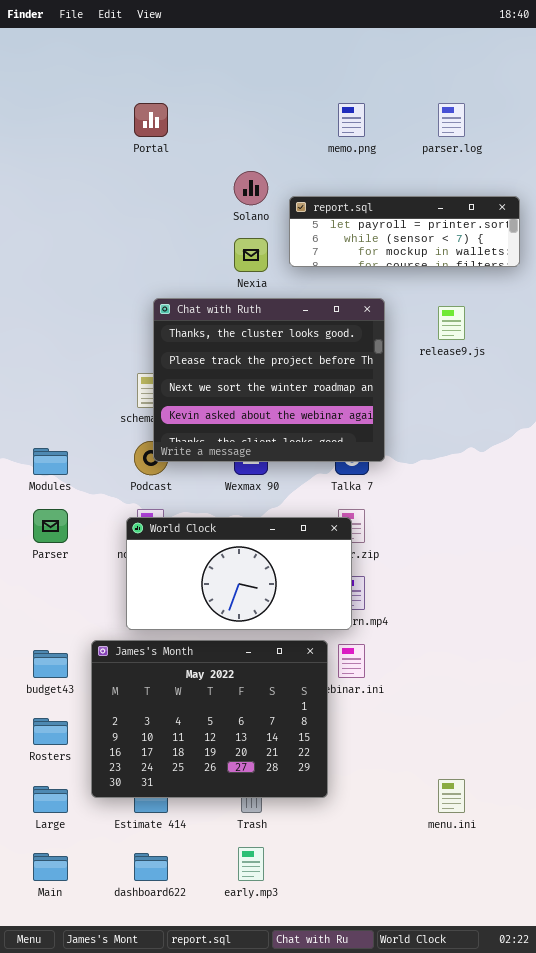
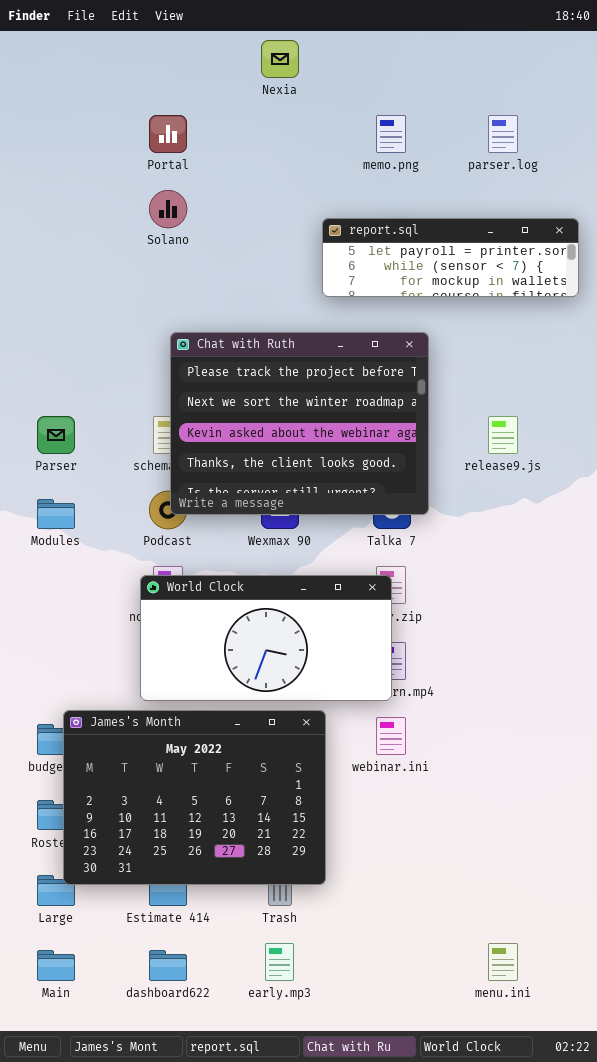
Solano: [234,171,268,205] -> [149,190,187,228], moved
Nexia: [234,238,268,272] -> [261,40,299,78], moved
Chat with Ruth: [153,298,385,462] -> [170,332,429,515], scrolled down 1 row
release9.js: [438,306,465,340] -> [488,416,518,454], moved
Parser: [33,509,68,543] -> [37,416,75,454], moved
James's Month: [91,640,328,798] -> [63,710,326,885], moved
menu.ini: [438,779,465,813] -> [488,943,518,981], moved

